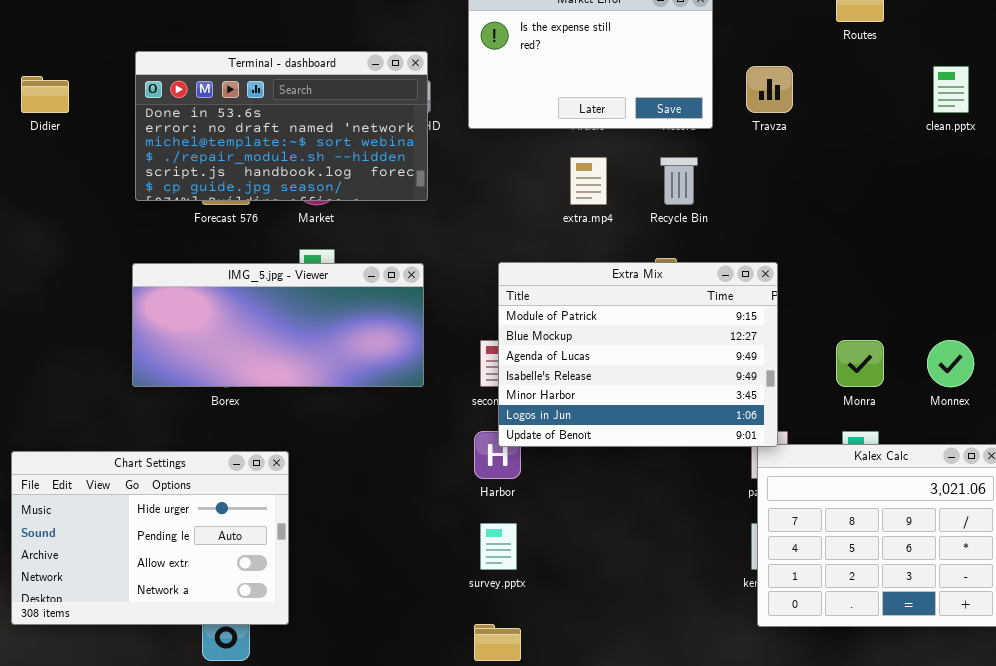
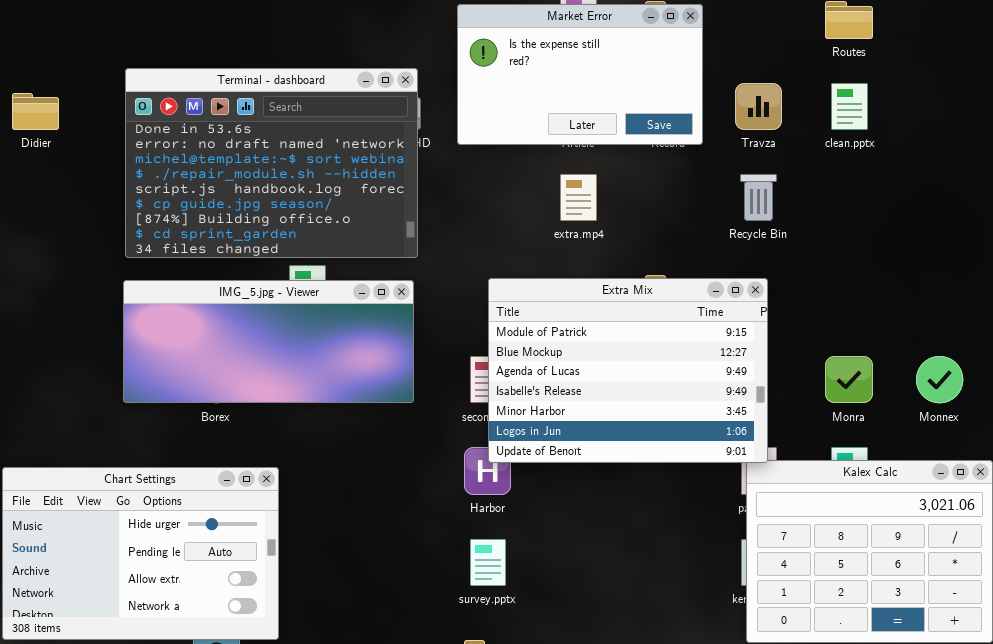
Terminal - dashboard: [135,51,428,201] -> [125,68,418,258], resized
clean.pptx: [933,66,969,113] -> [831,83,868,130], moved
Recycle Bin: [660,157,698,205] -> [740,174,777,221], moved

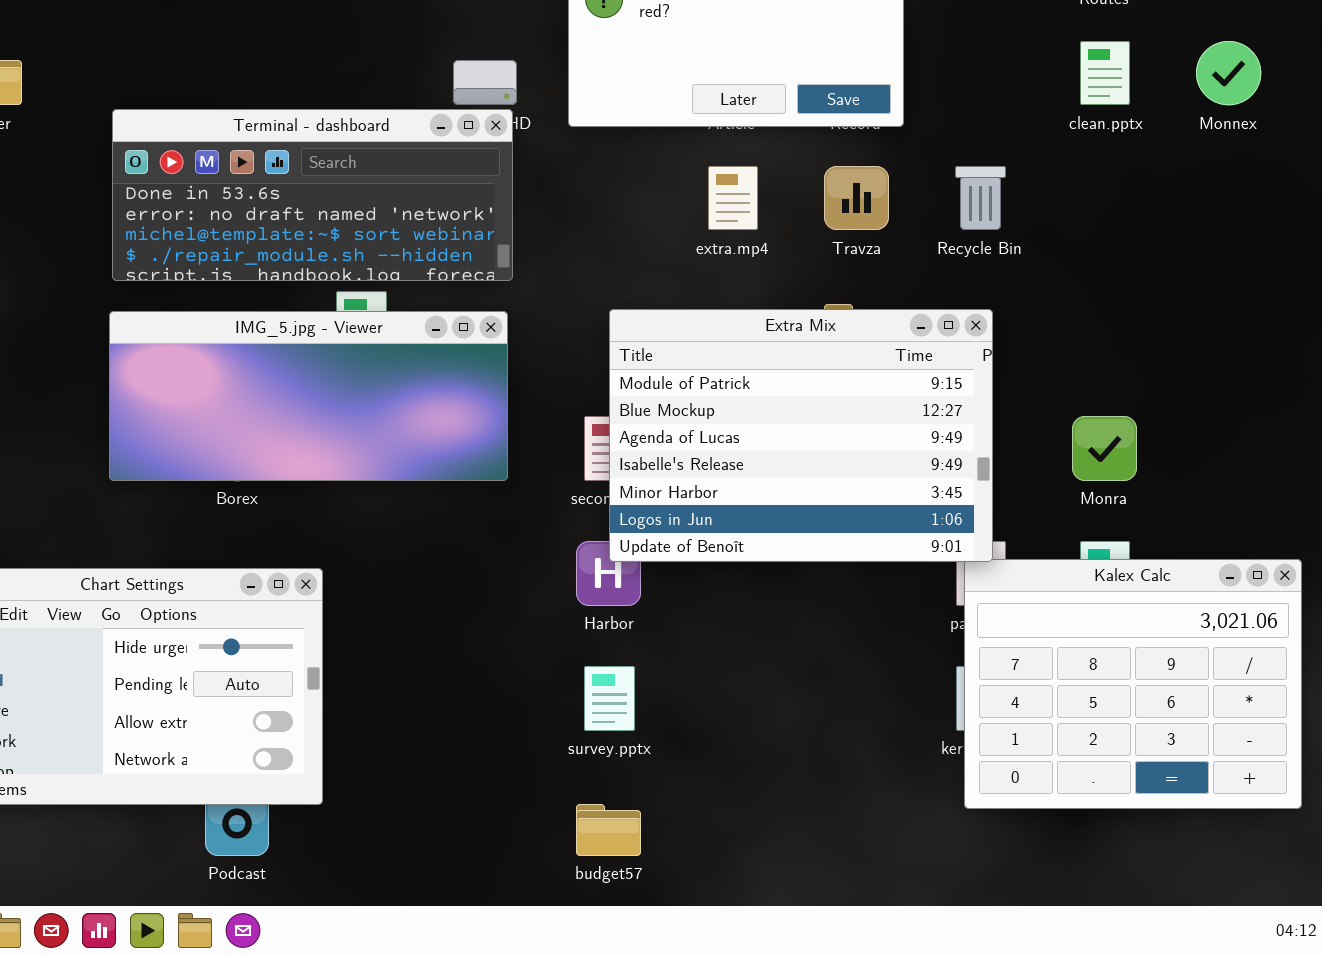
Terminal - dashboard: [125,68,418,258] -> [112,109,513,281], resized
Travza: [735,83,782,130] -> [824,166,889,230], moved
Monnex: [916,356,963,403] -> [1196,41,1261,105], moved

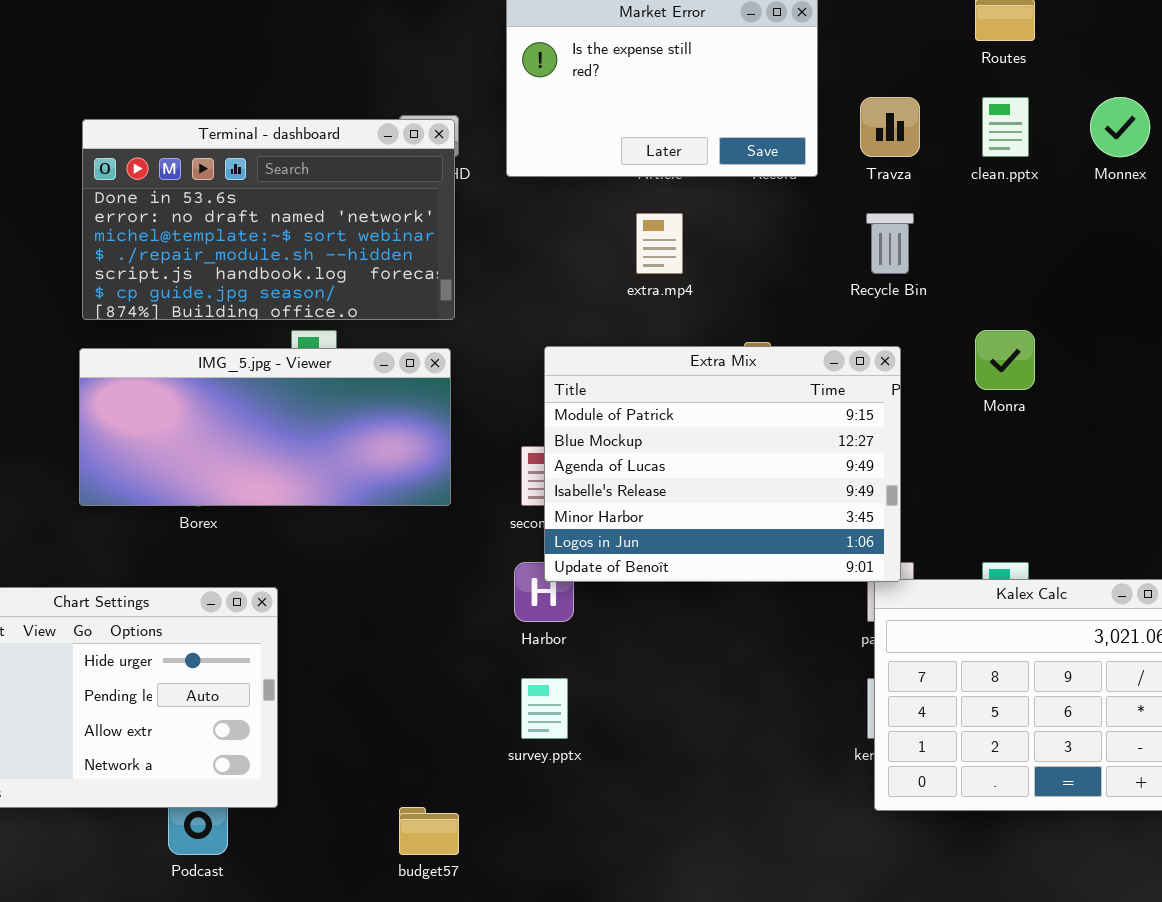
Terminal - dashboard: [112,109,513,281] -> [82,119,455,320], resized
Travza: [824,166,889,230] -> [860,97,920,157], moved
Monra: [1072,416,1137,481] -> [975,330,1035,390], moved
budget57: [576,804,641,856] -> [399,807,459,855], moved

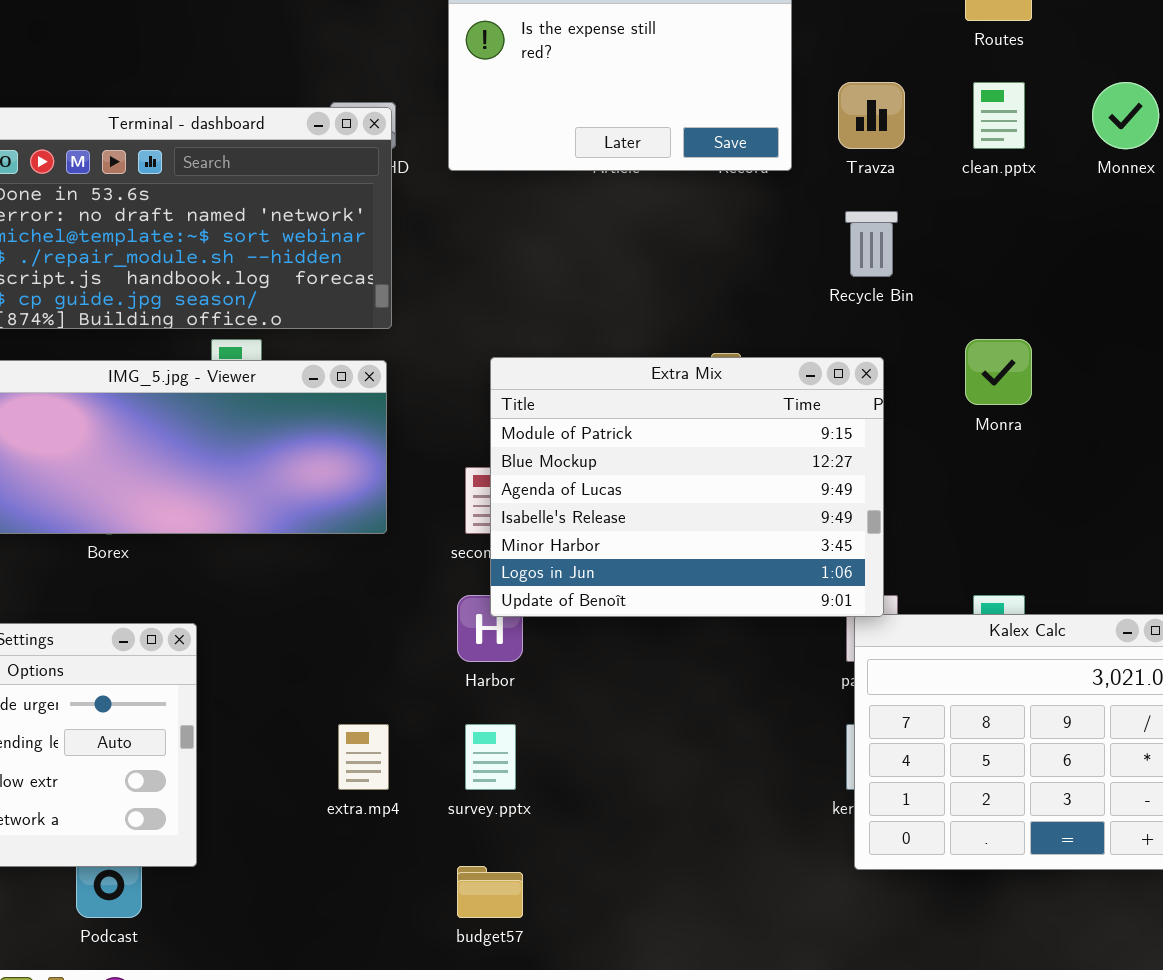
extra.mp4: [636,213,683,274] -> [338,724,389,790], moved
budget57: [399,807,459,855] -> [457,866,523,918], moved

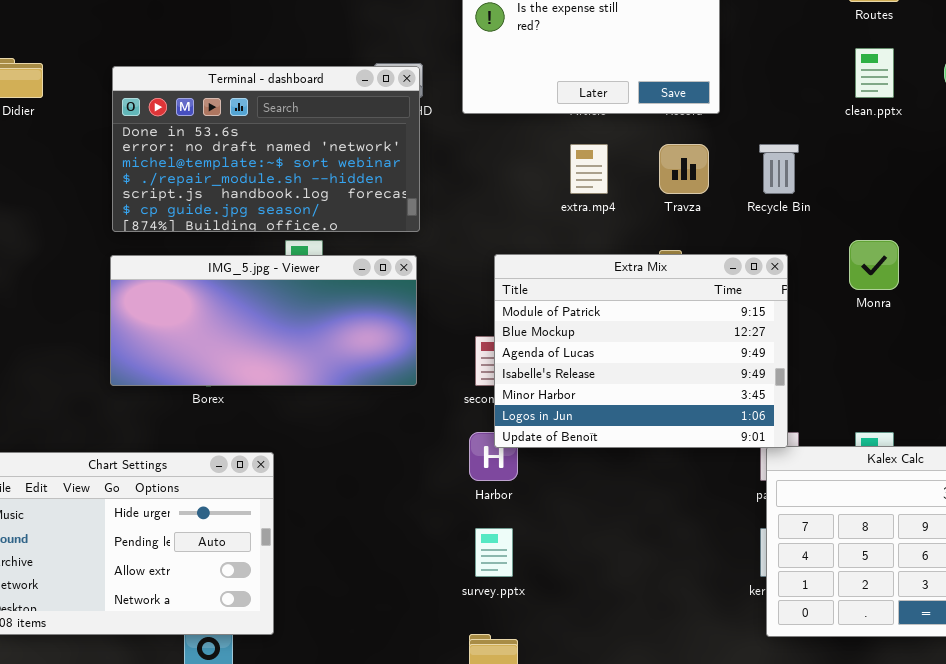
Travza: [838,82,905,149] -> [659,144,709,194], moved
extra.mp4: [338,724,389,790] -> [570,144,608,194], moved

